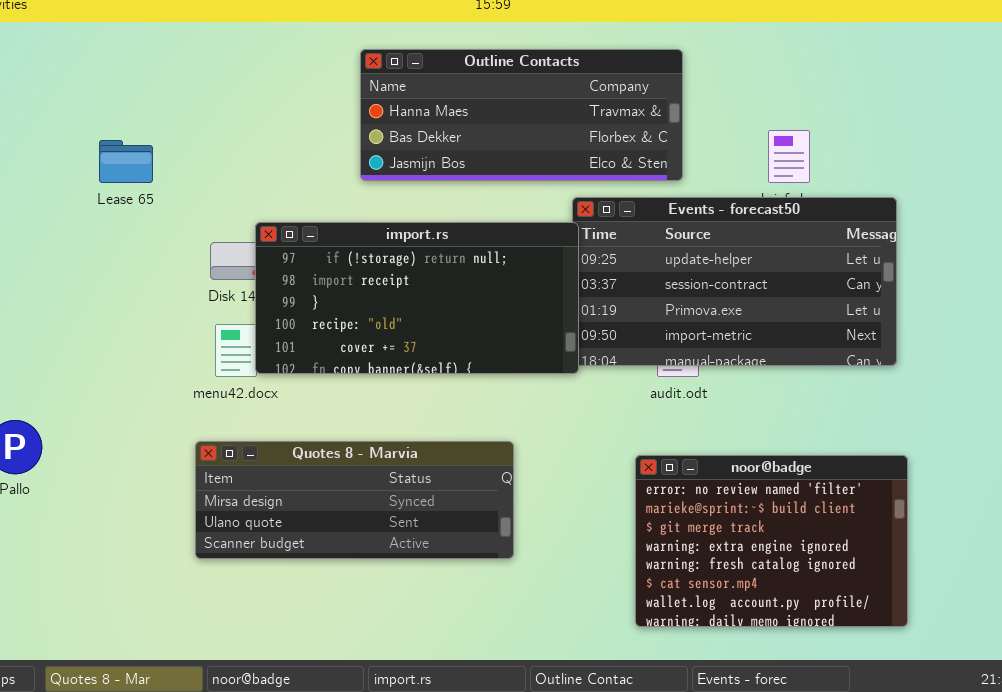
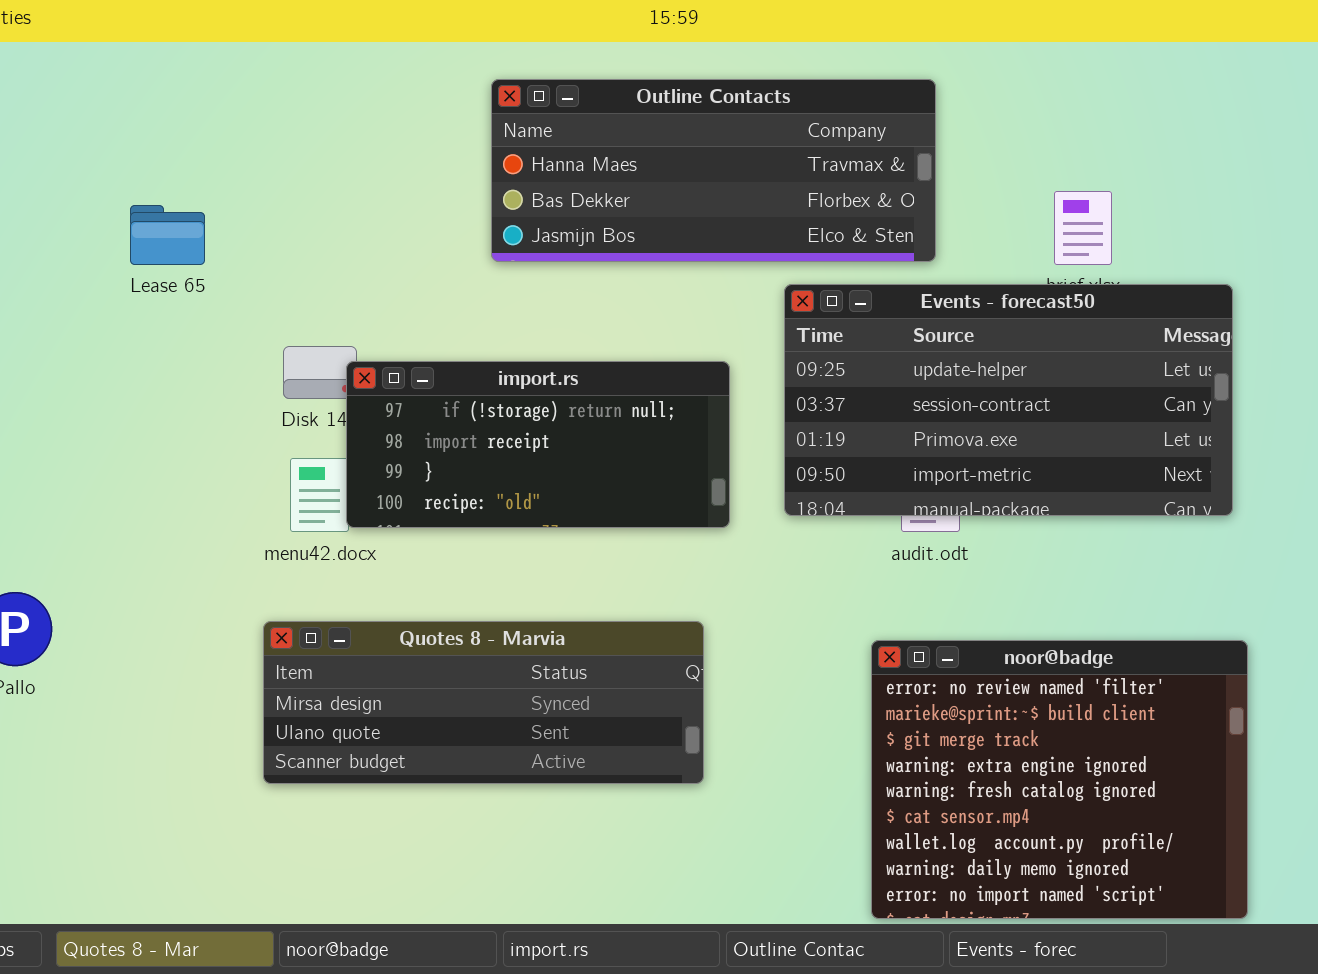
import.rs: [255,222,579,374] -> [346,361,730,528], resized
noor@badge: [635,455,908,627] -> [871,640,1248,919], resized

